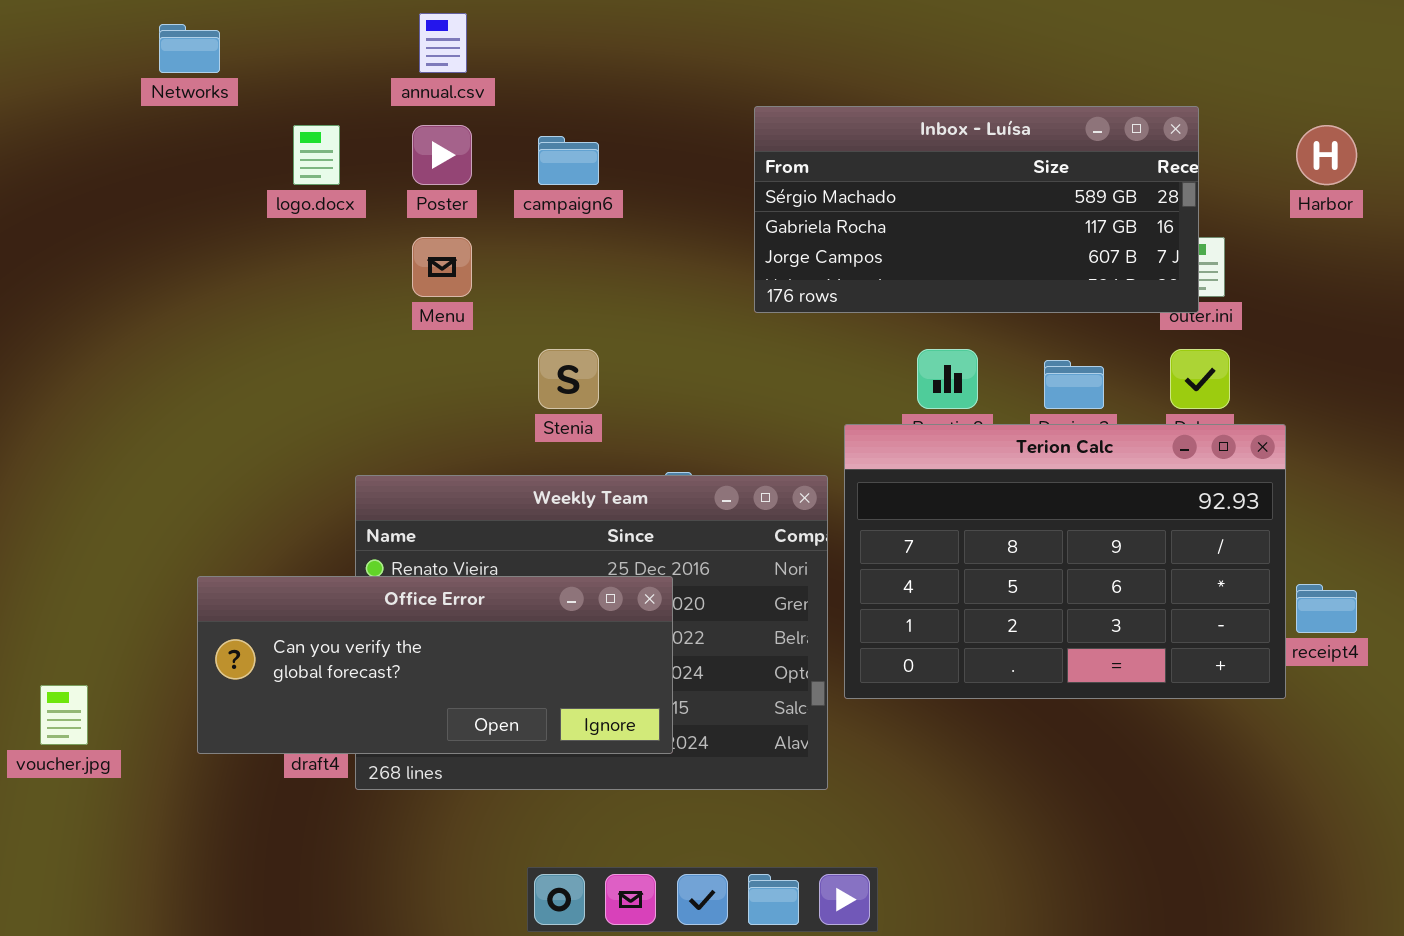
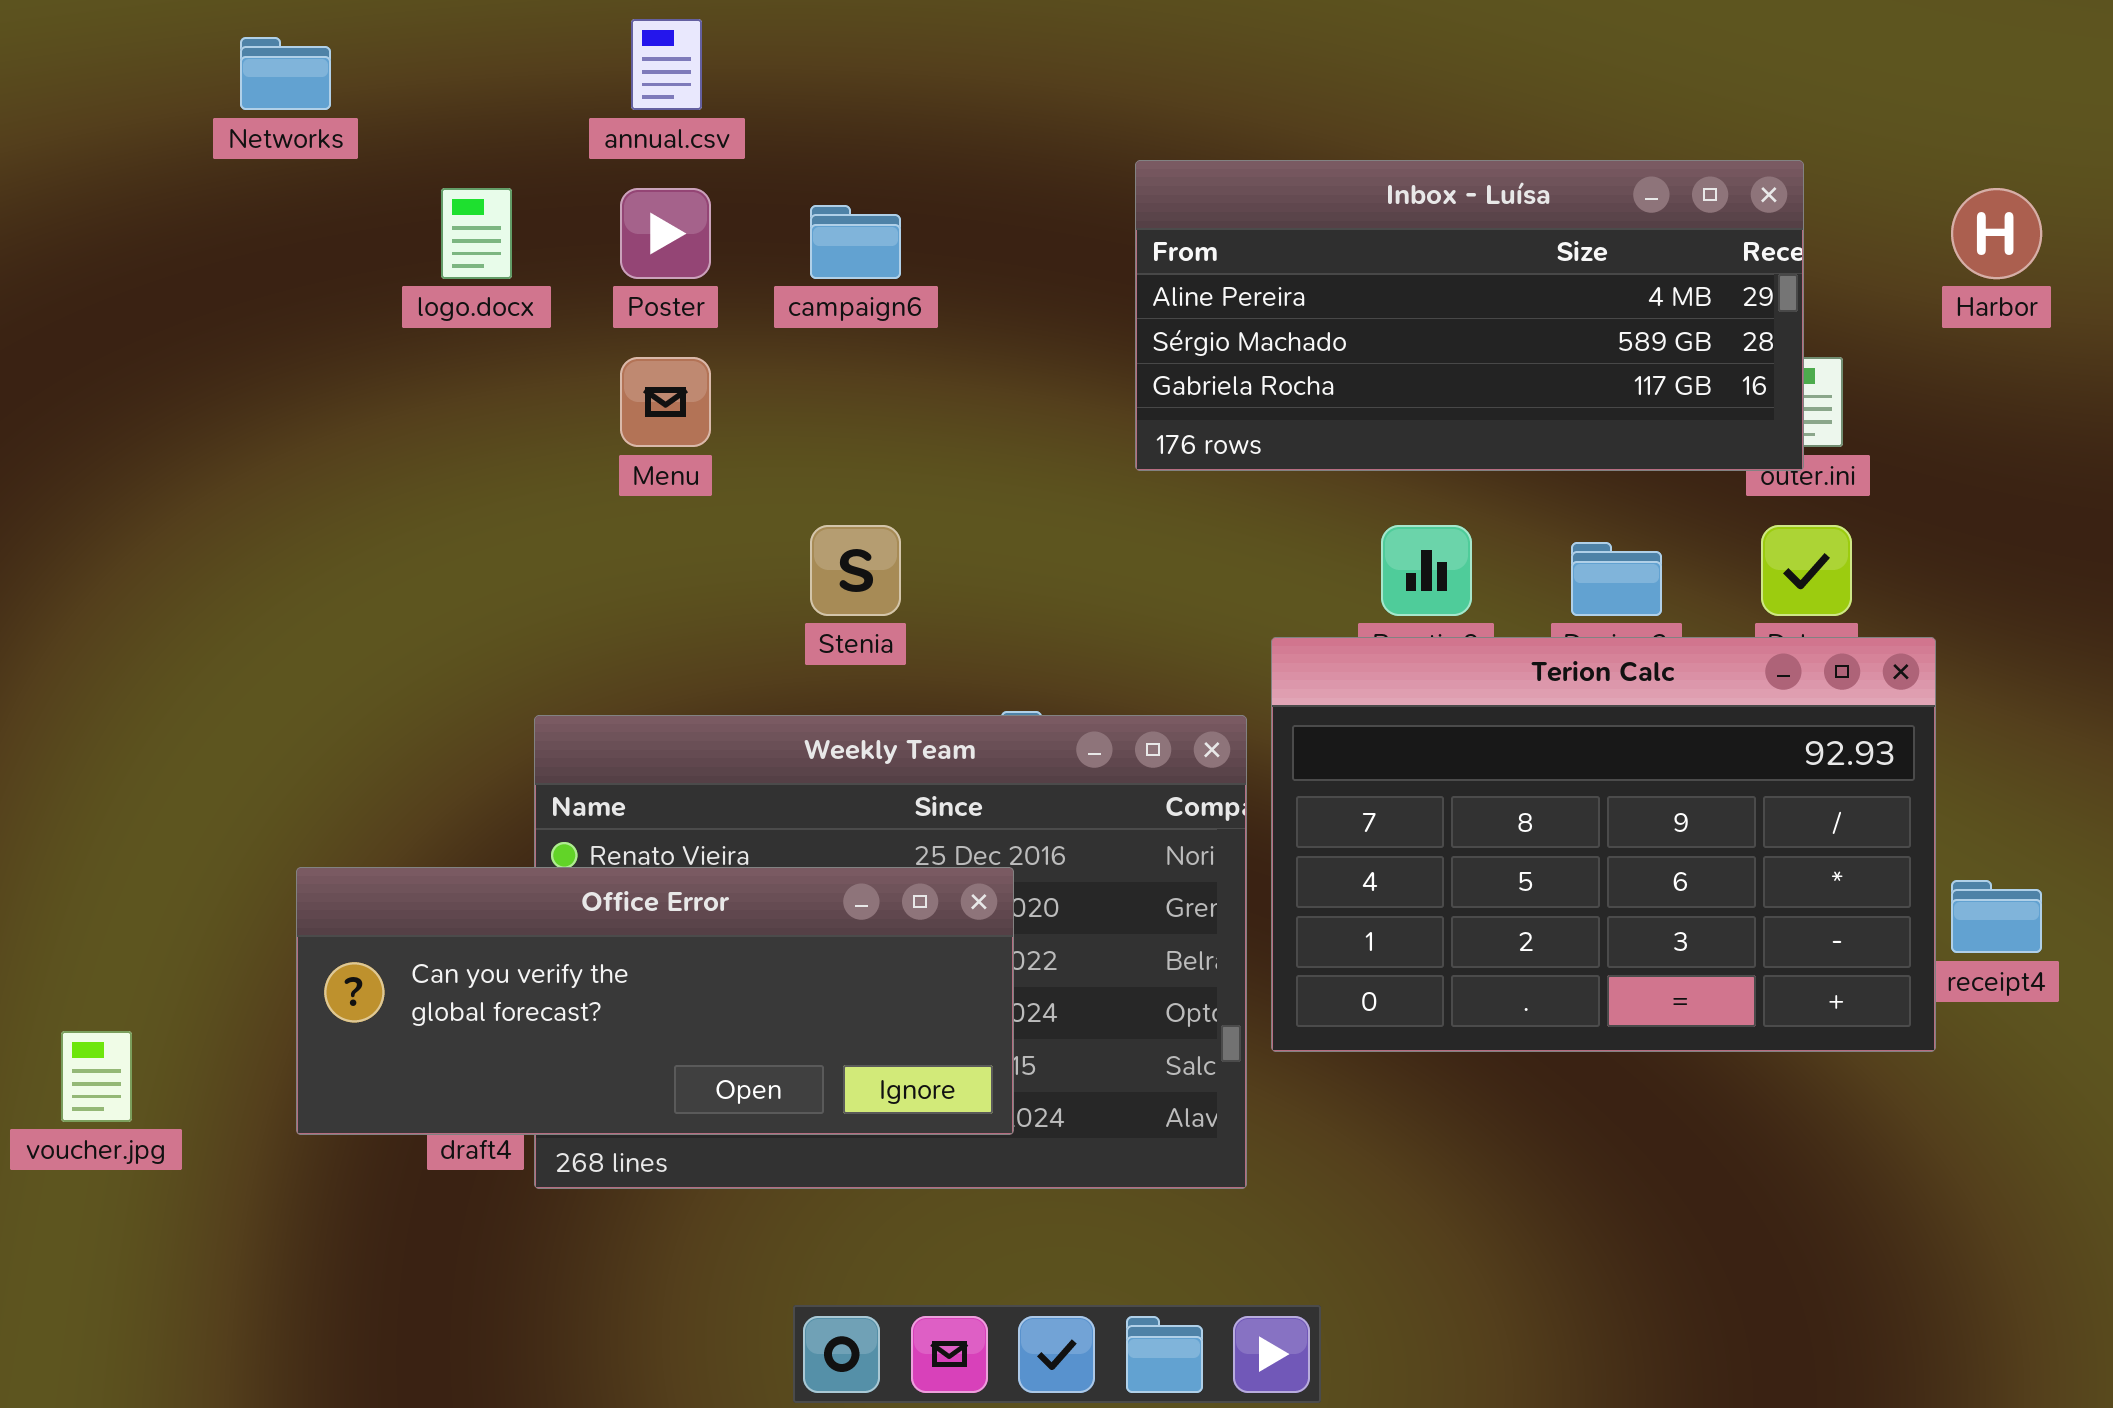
Inbox - Luísa: [754,106,1199,313] -> [1135,160,1804,471], scrolled up 1 row

